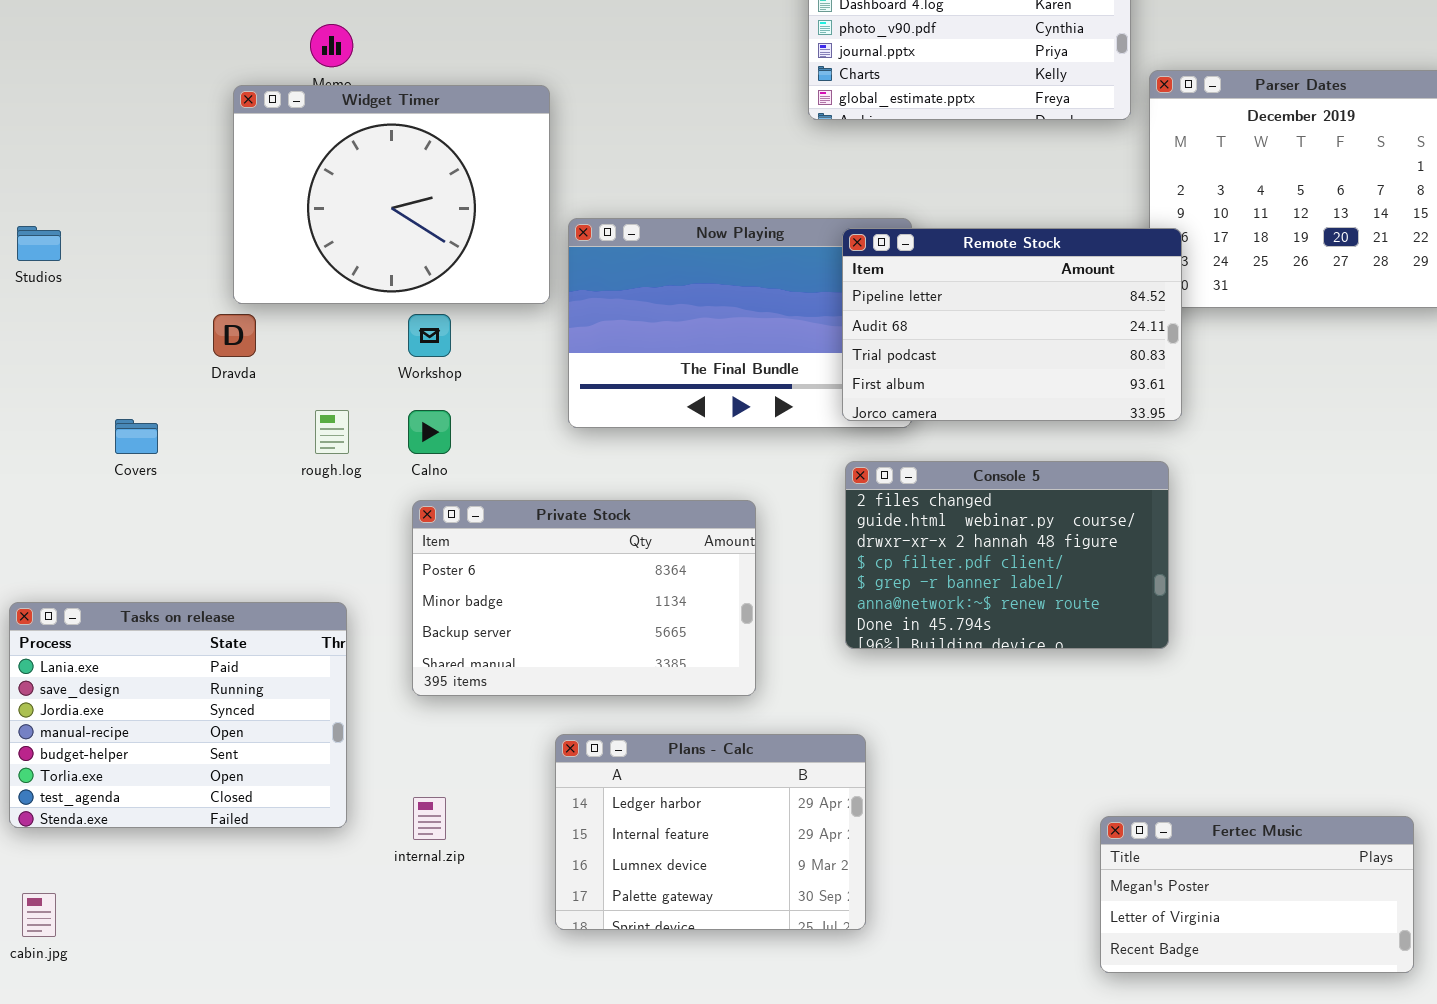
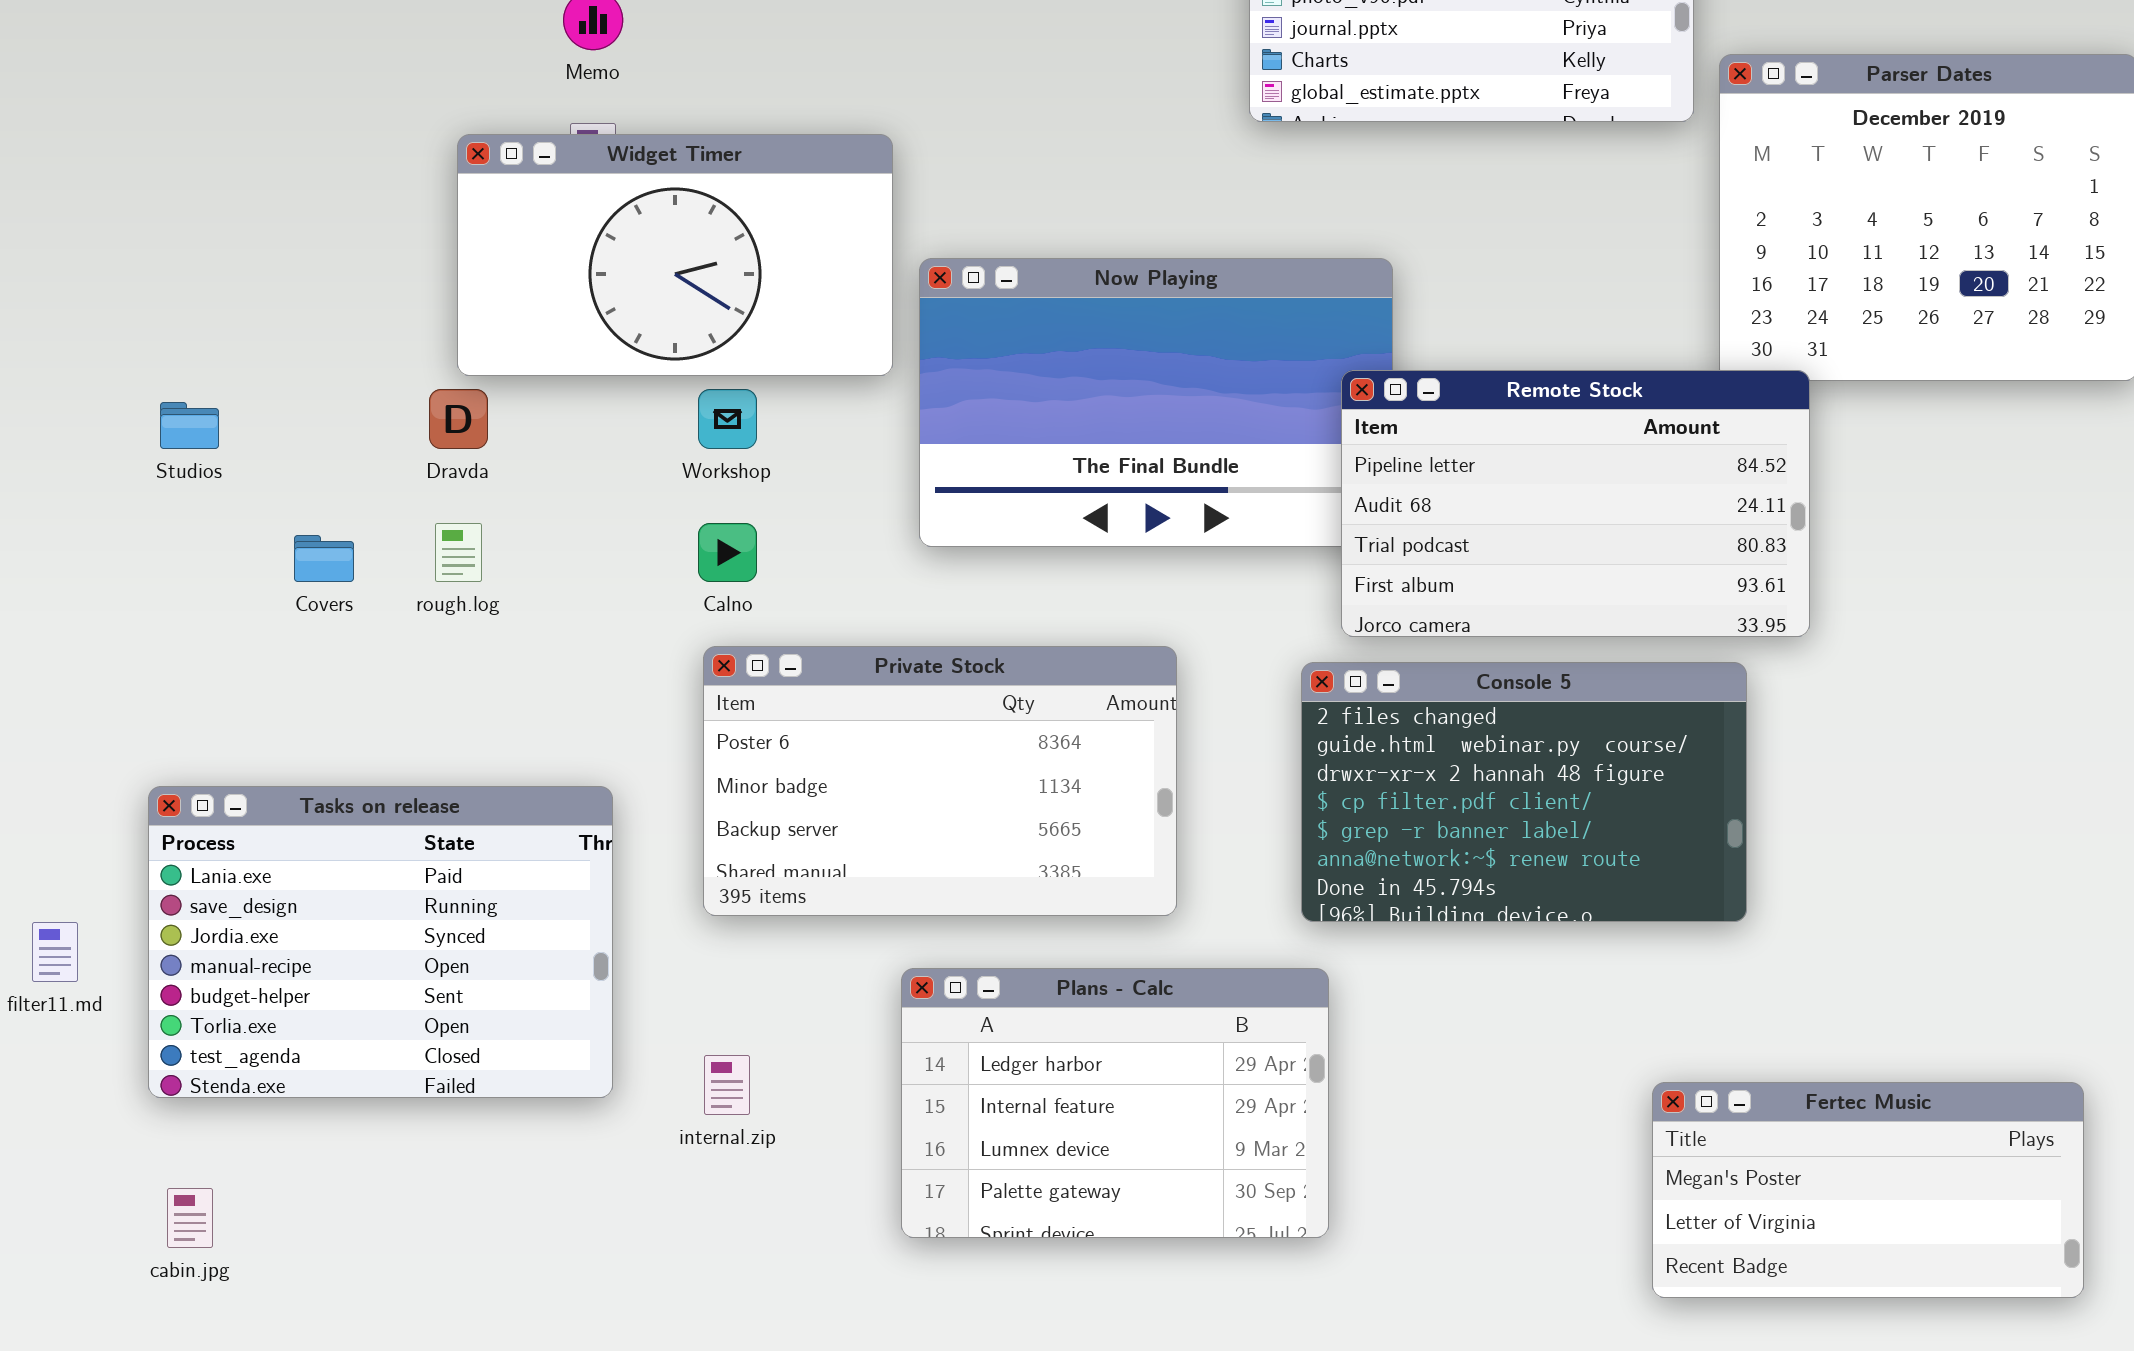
Widget Timer: [233,85,550,304] -> [457,134,893,376], resized
Studios: [17,226,61,261] -> [160,402,219,449], moved
Remote Stock: [842,228,1182,421] -> [1341,370,1810,637], moved
rough.log: [315,410,349,454] -> [435,523,482,582], moved
Console 5: [845,461,1169,649] -> [1301,662,1747,922], moved

